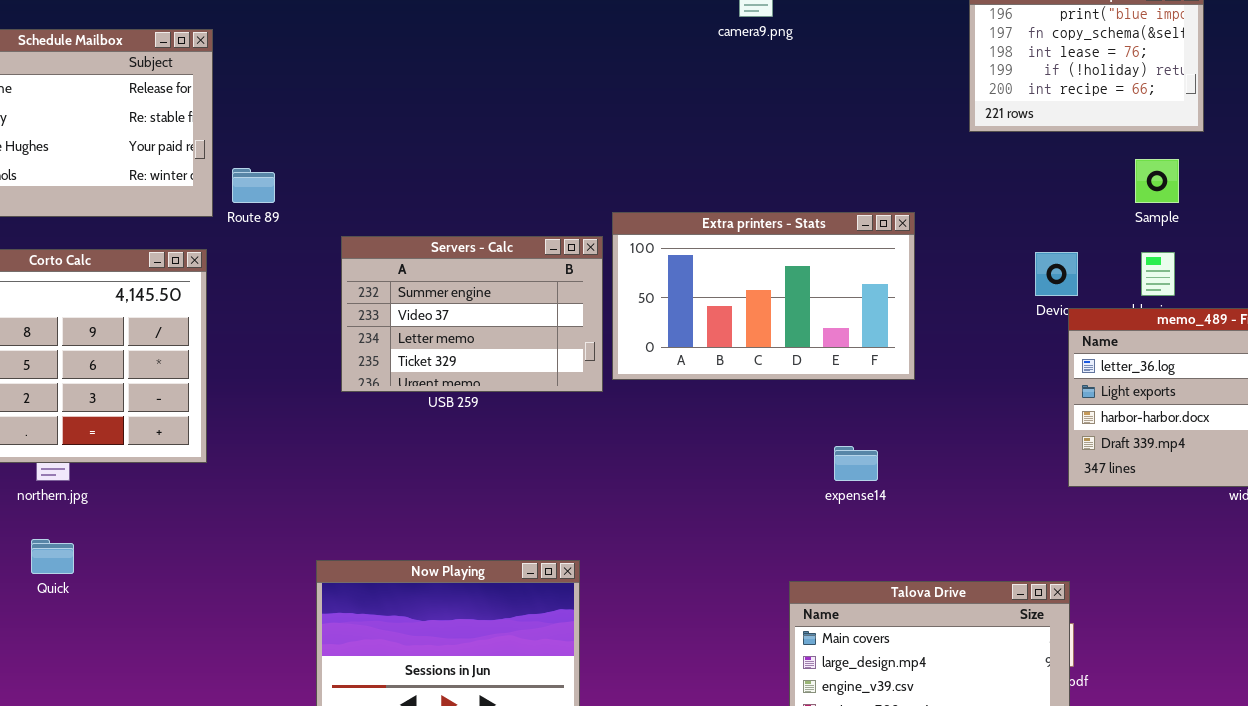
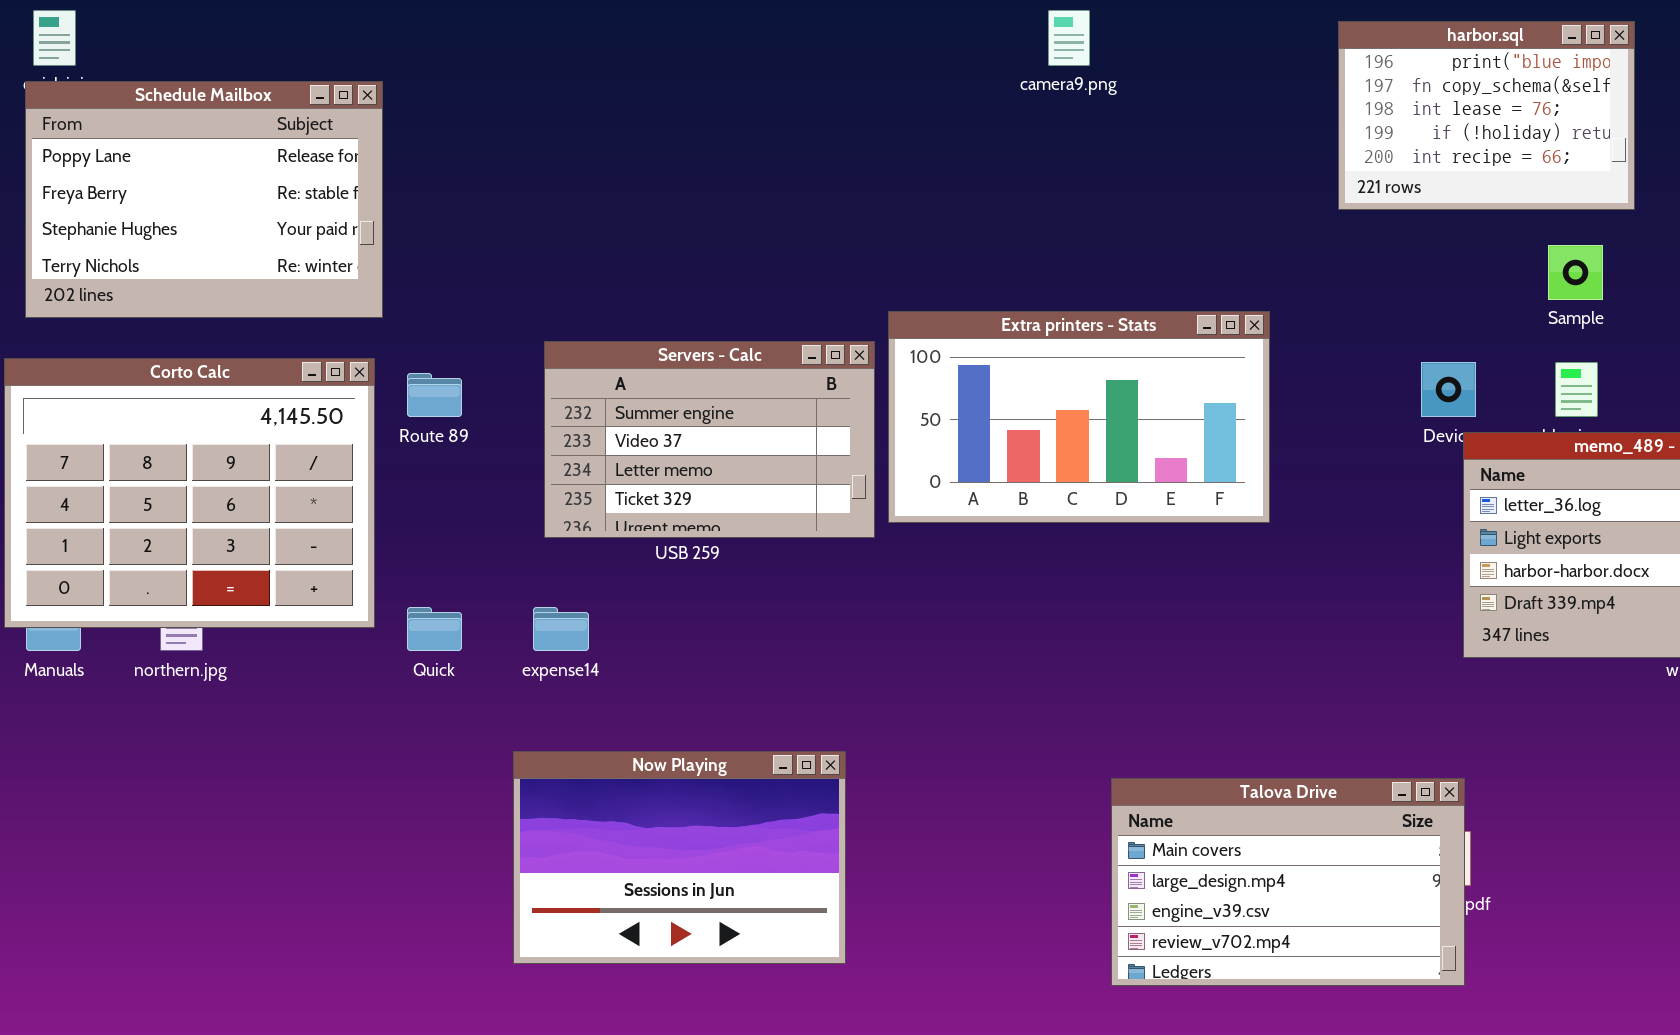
Route 89: [232,168,275,203] -> [407,373,462,417], moved
expense14: [834,446,878,481] -> [533,607,589,651], moved
Quick: [31,539,74,574] -> [407,607,462,651], moved

